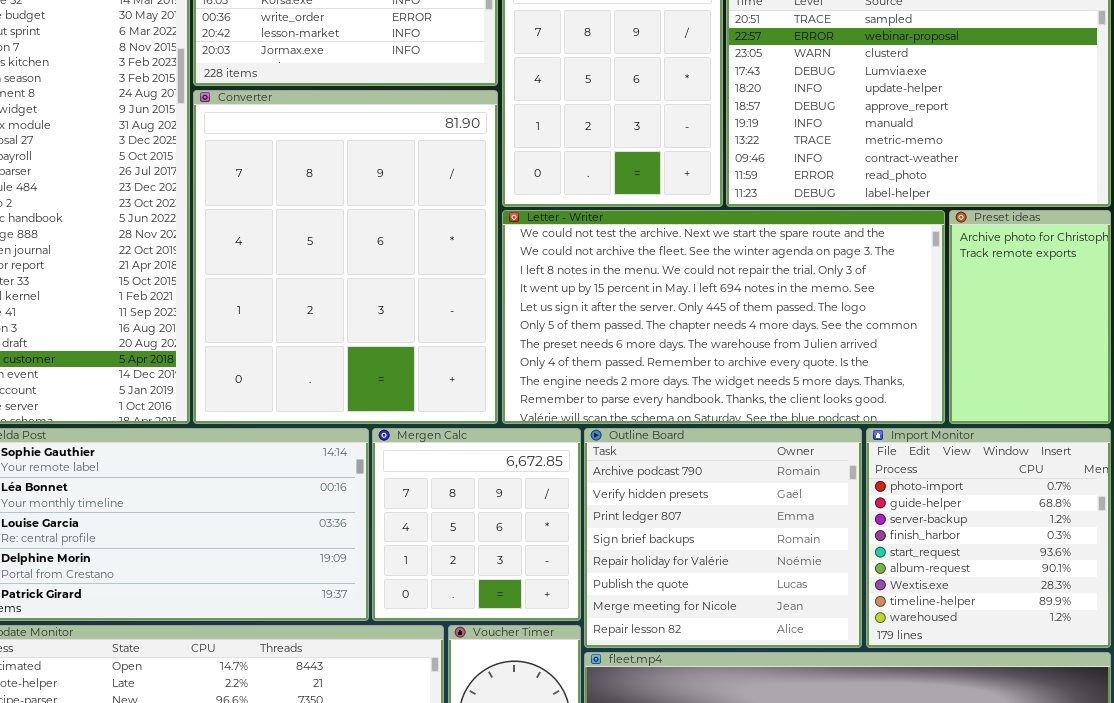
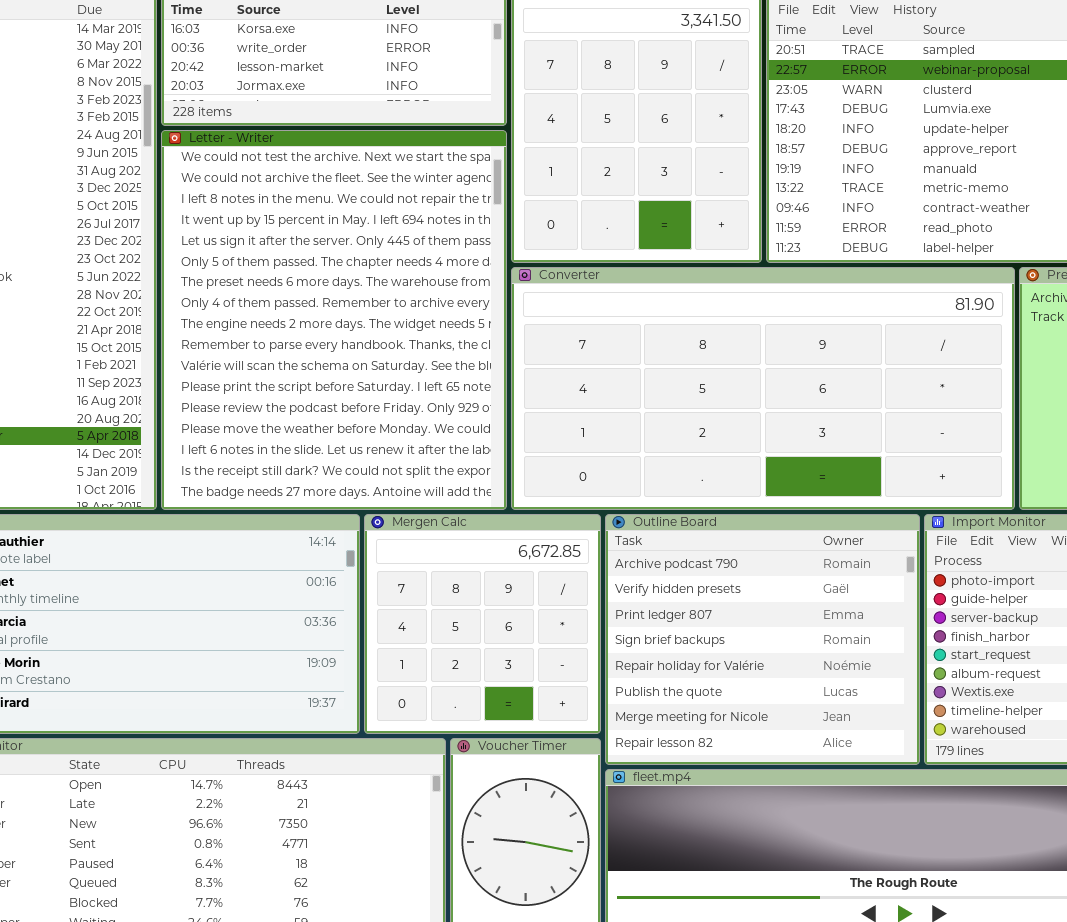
Converter: [193,90,498,424] -> [511,267,1015,510], moved, resized
Letter - Writer: [502,210,945,424] -> [161,130,507,510], moved, resized

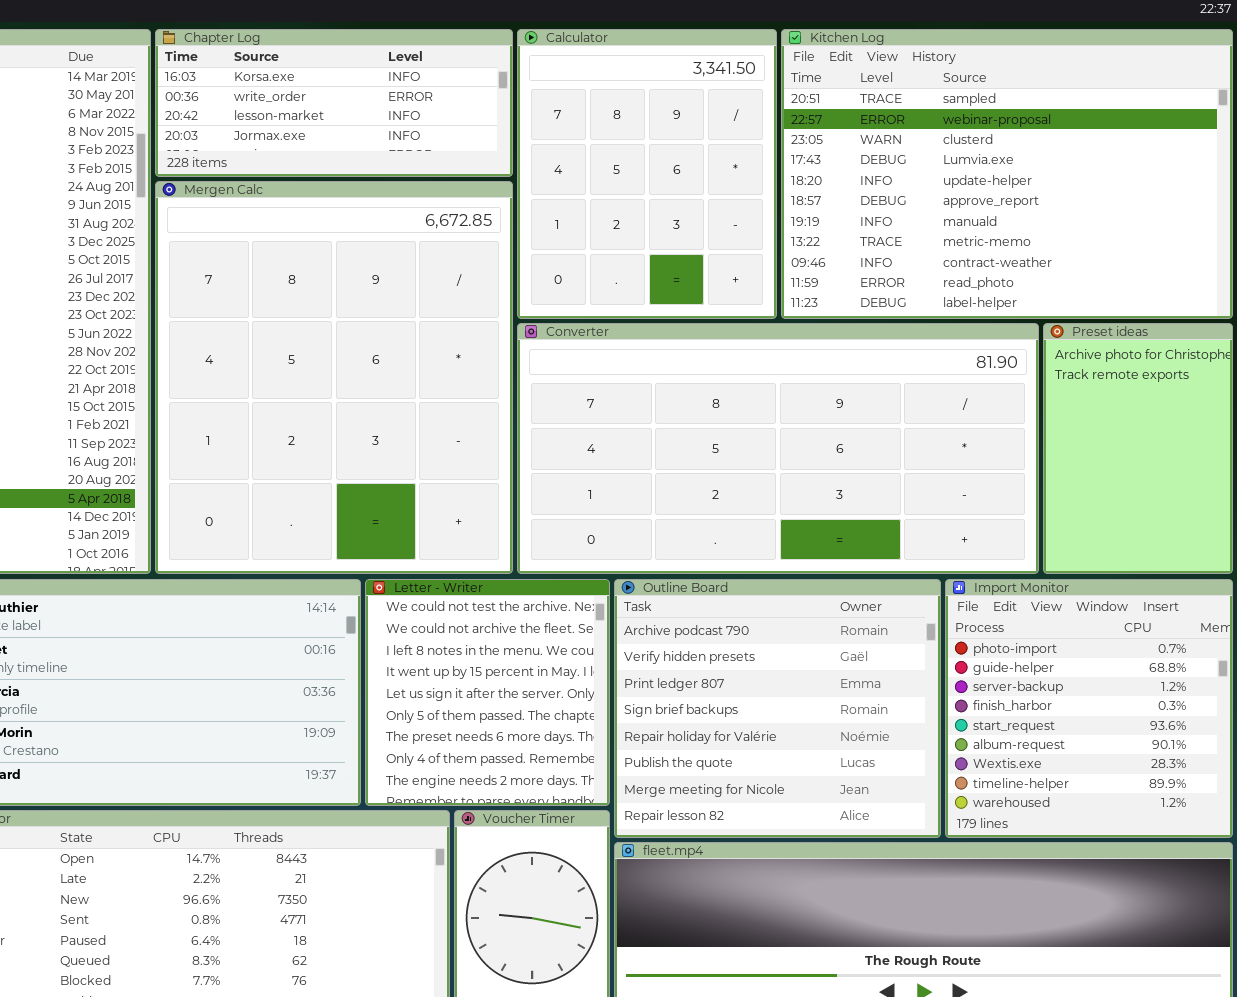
Letter - Writer: [161,130,507,510] -> [365,579,610,806], moved, resized
Mergen Calc: [364,514,601,734] -> [155,181,513,574], moved, resized

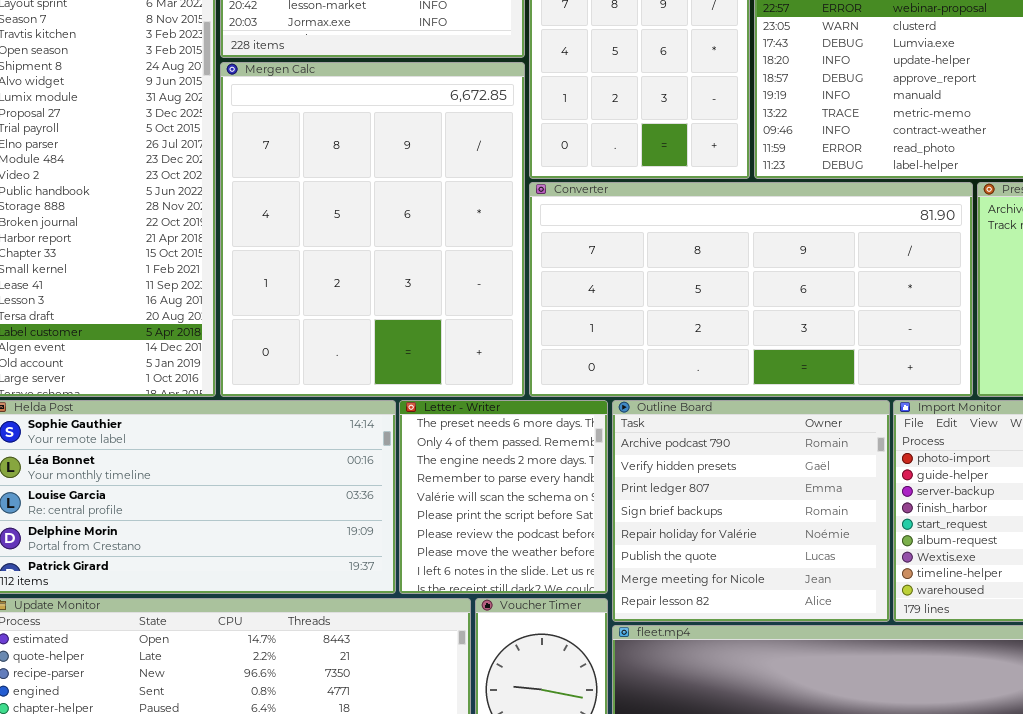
Letter - Writer: [365,579,610,806] -> [399,400,608,594], scrolled down 6 rows

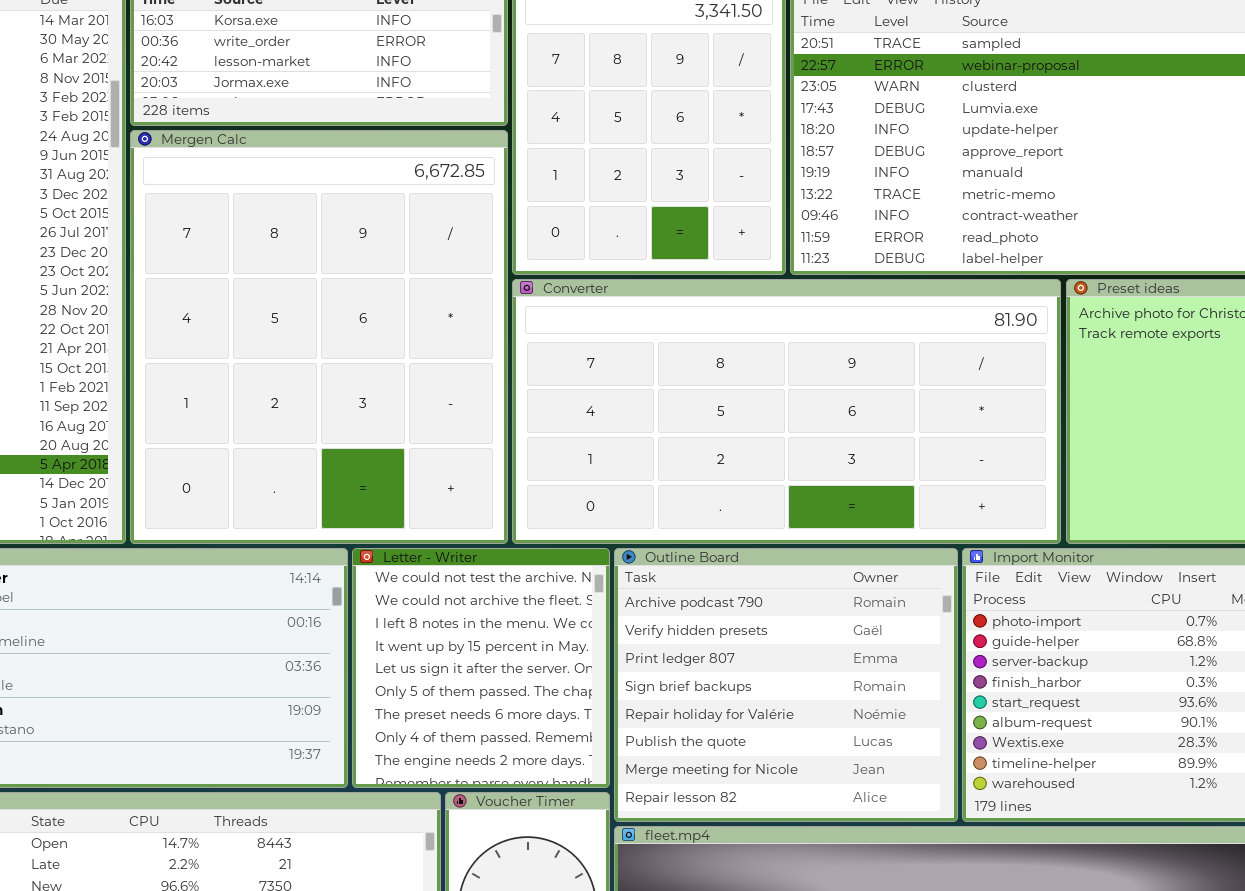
Letter - Writer: [399,400,608,594] -> [352,548,610,788], scrolled up 6 rows

